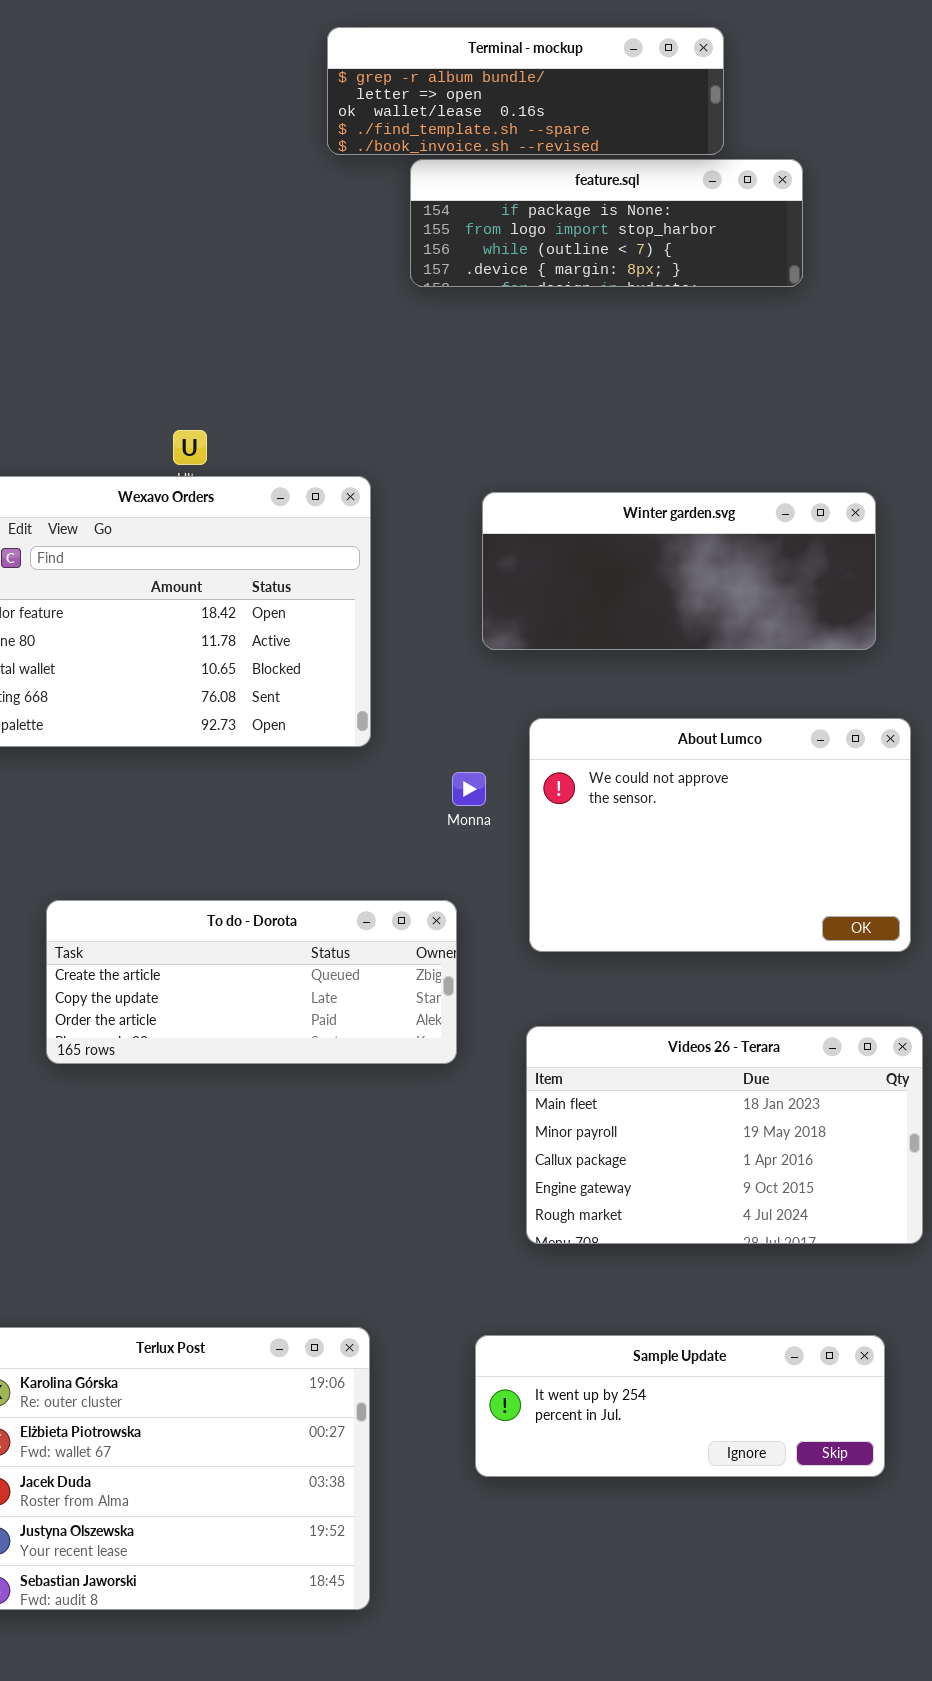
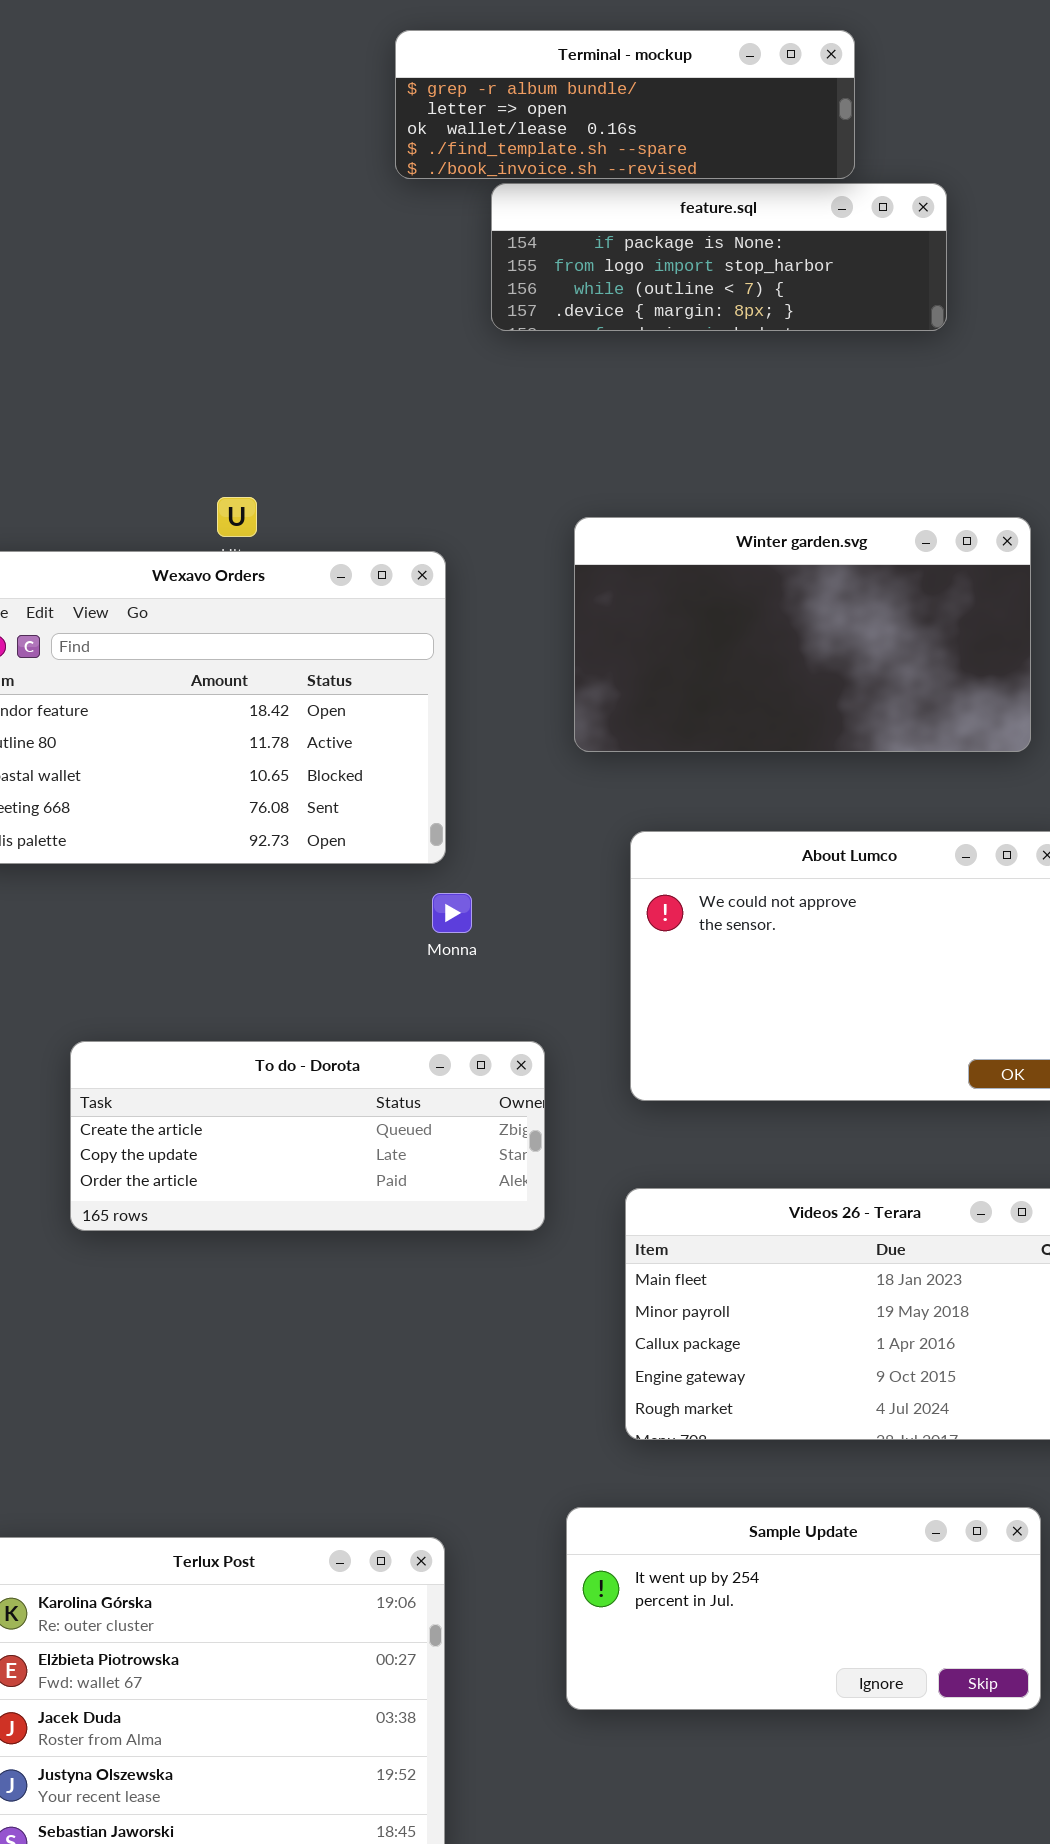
Winter garden.svg: [482,492,876,650] -> [574,517,1031,752], resized
Monna: [452,772,486,806] -> [432,893,472,933], moved
Sample Update: [475,1335,885,1477] -> [566,1507,1041,1710], resized

